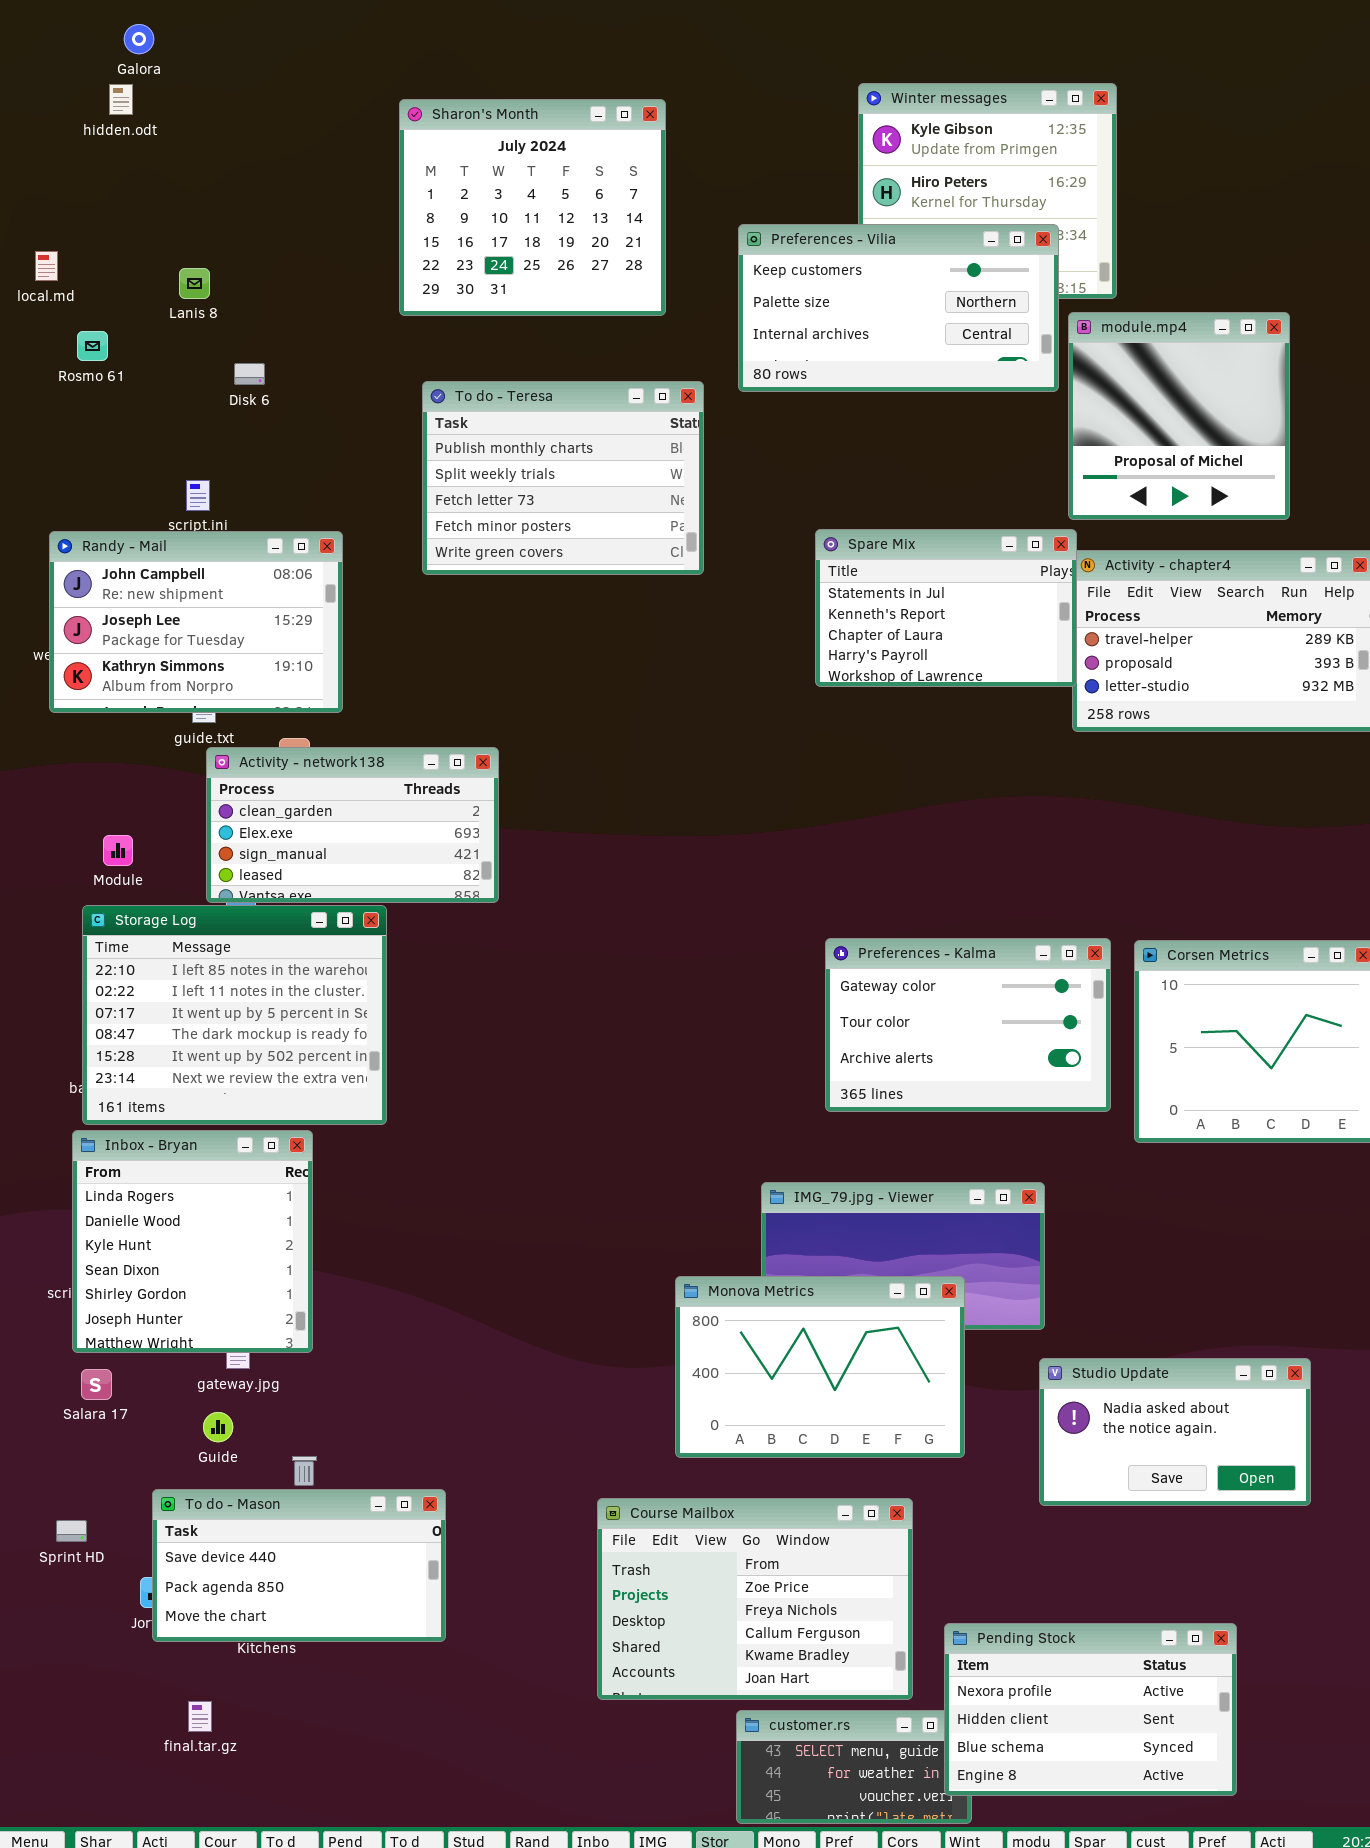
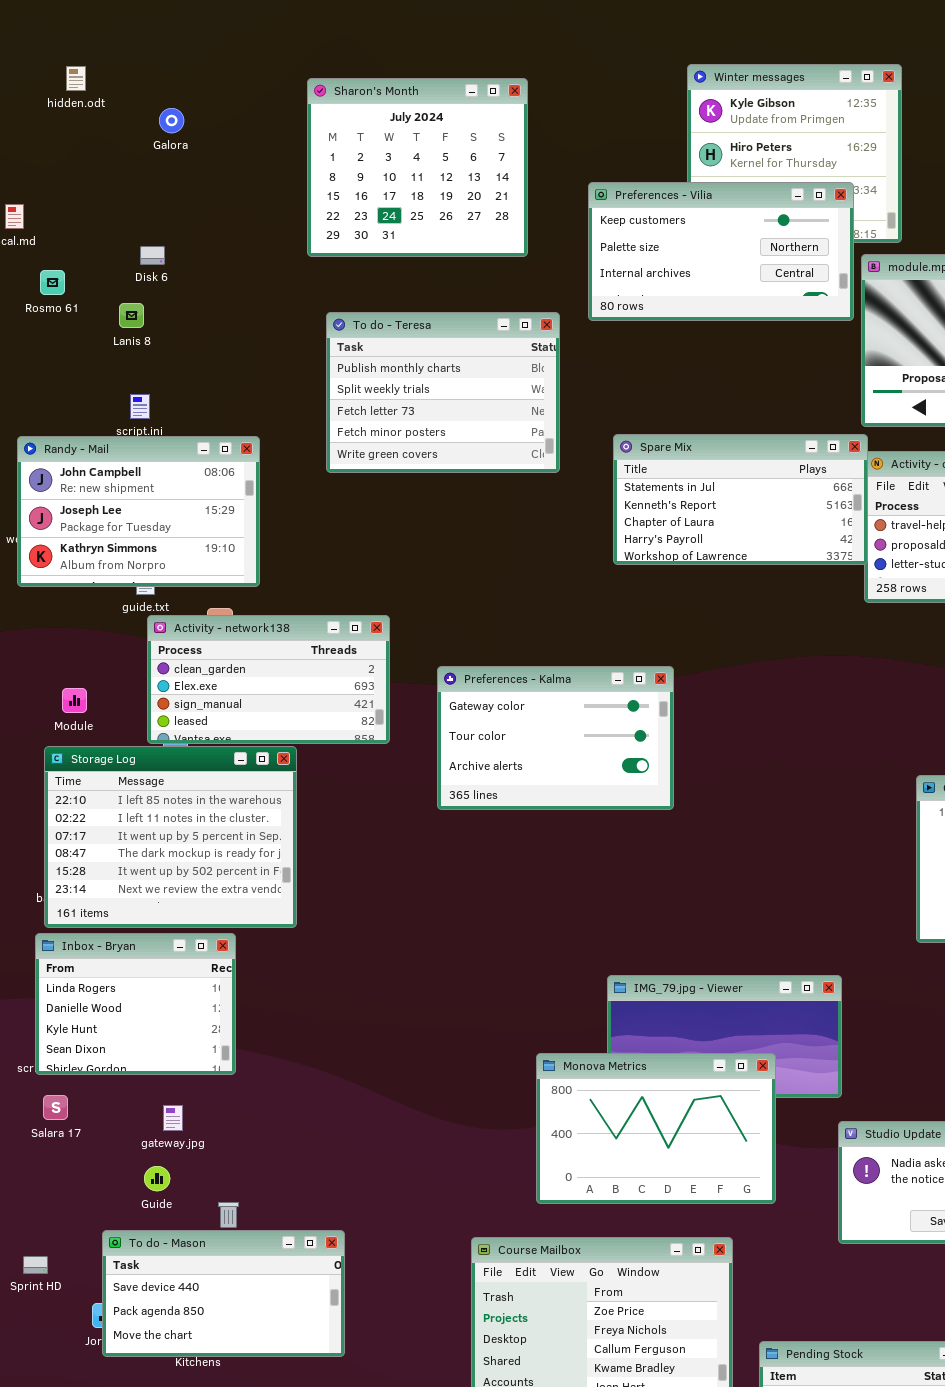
Galora: [124,24,154,54] -> [159,108,184,133], moved
Lanis 8: [179,268,210,299] -> [119,303,144,328], moved
Disk 6: [234,363,265,385] -> [140,246,165,265], moved
Spare Mix: [815,529,1077,687] -> [613,434,868,565], resized
Preferences - Kalma: [825,938,1111,1112] -> [437,666,674,810], moved
Inbox - Bryan: [72,1130,313,1353] -> [35,933,236,1075], resized
Salara 17: [81,1369,112,1400] -> [43,1095,68,1120], moved

